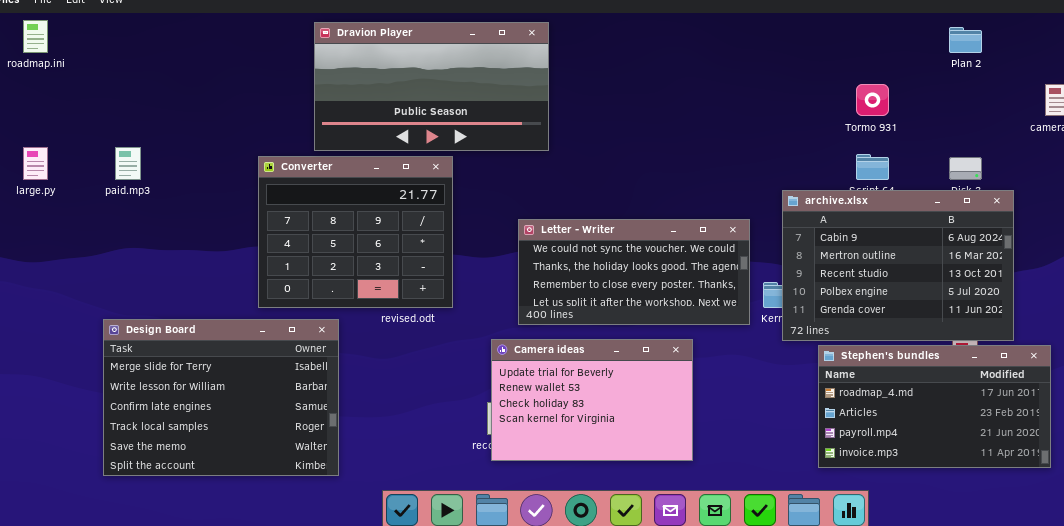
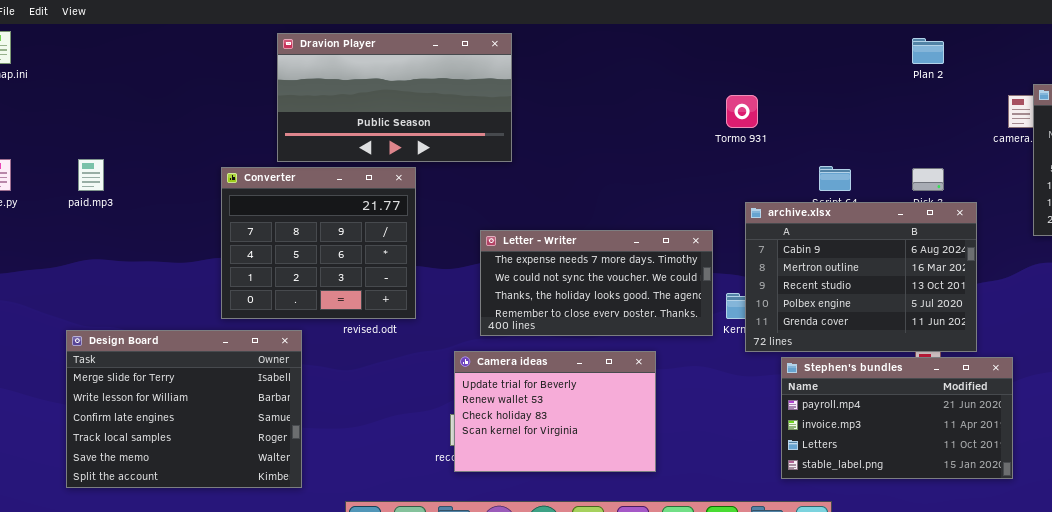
Tormo 931: [856,84,889,116] -> [726,95,758,128], moved
Letter - Writer: [518,219,750,325] -> [480,230,713,336], scrolled up 1 row
Stephen's bundles: [818,345,1051,468] -> [781,357,1013,479], scrolled down 2 rows

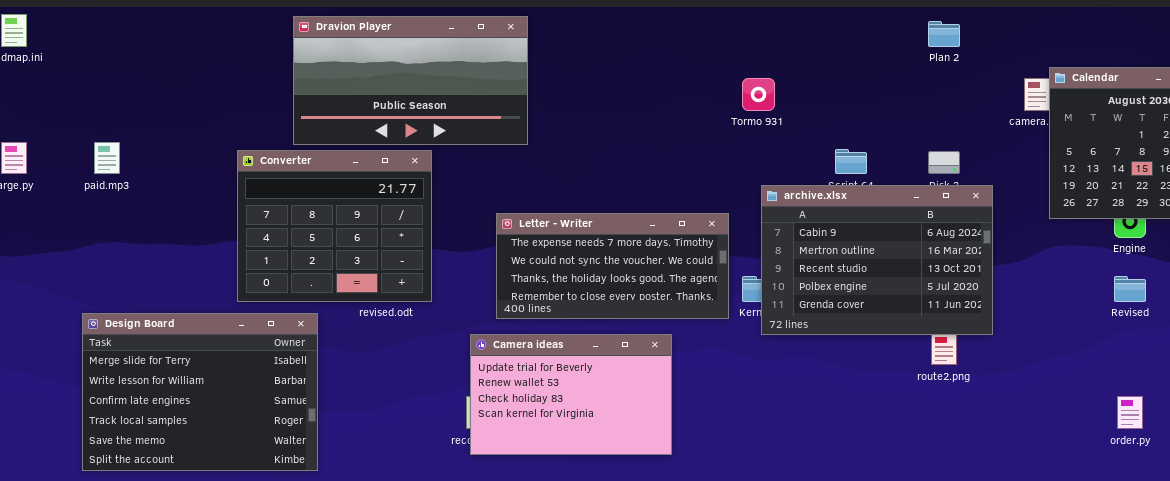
Stephen's bundles: [781,357,1013,479] -> none, closed

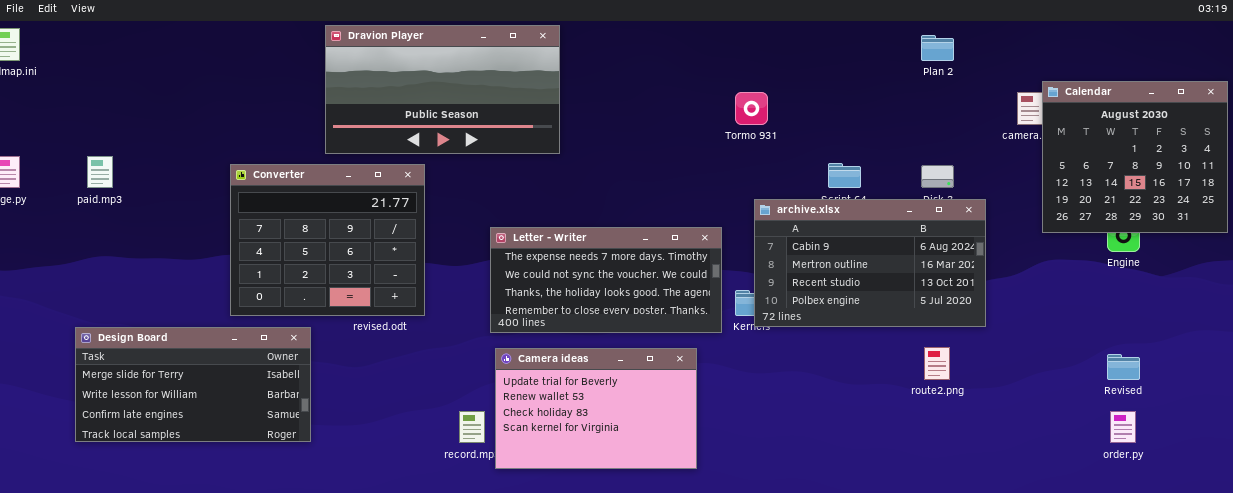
Dravion Player: [293,16,528,145] -> [325,25,560,154], moved
archive.xlsx: [761,185,993,335] -> [754,199,986,327], resized
Revised: [1114,276,1146,302] -> [1107,354,1140,380], moved
Design Board: [82,313,318,471] -> [75,327,311,442], resized
Camera ideas: [470,334,672,455] -> [495,348,697,469], moved

